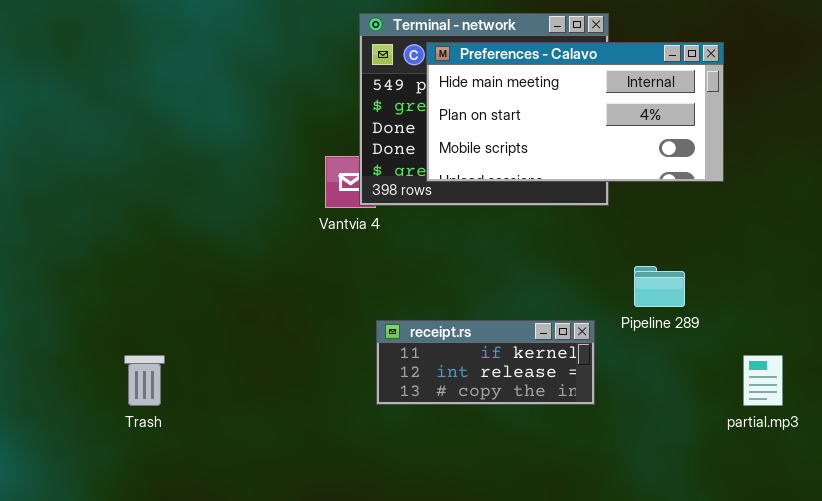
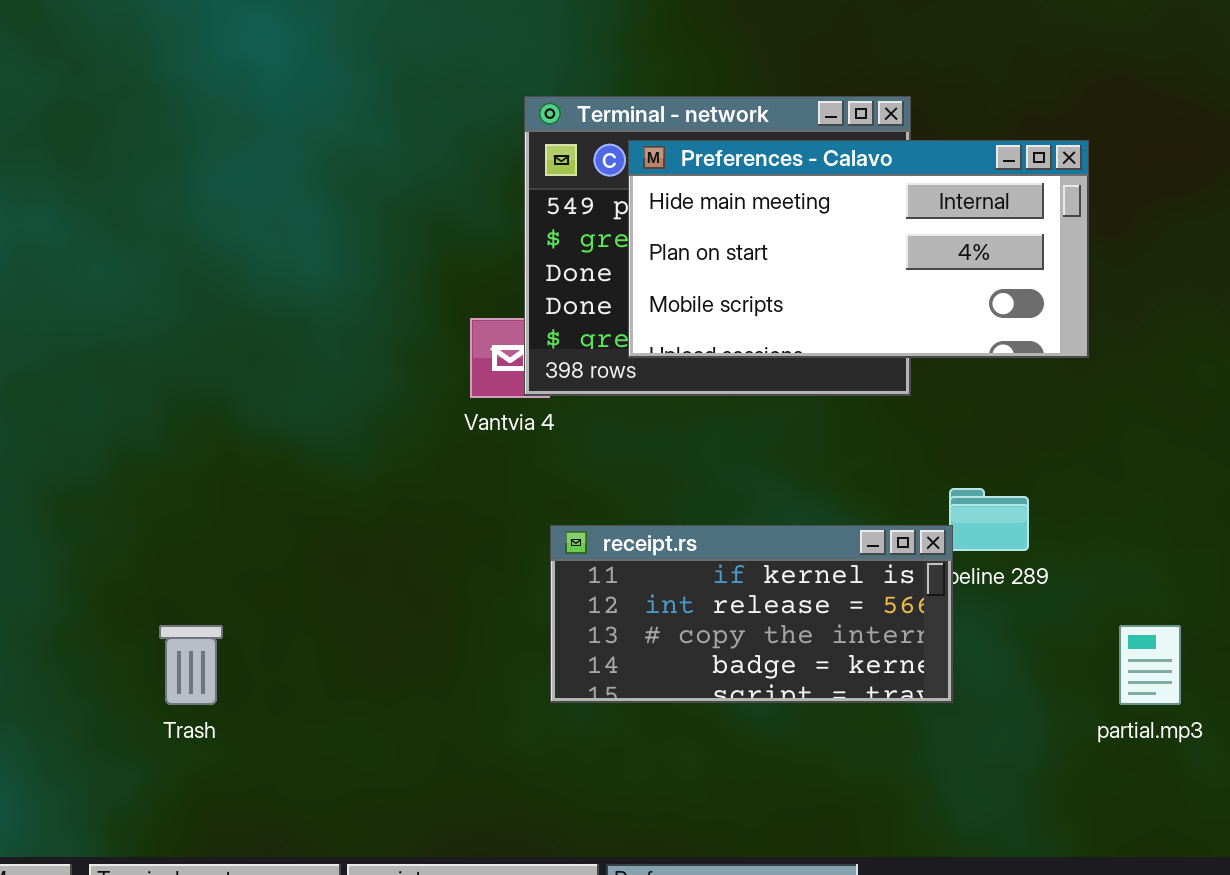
receipt.rs: [376,320,595,405] -> [550,525,953,703], resized

